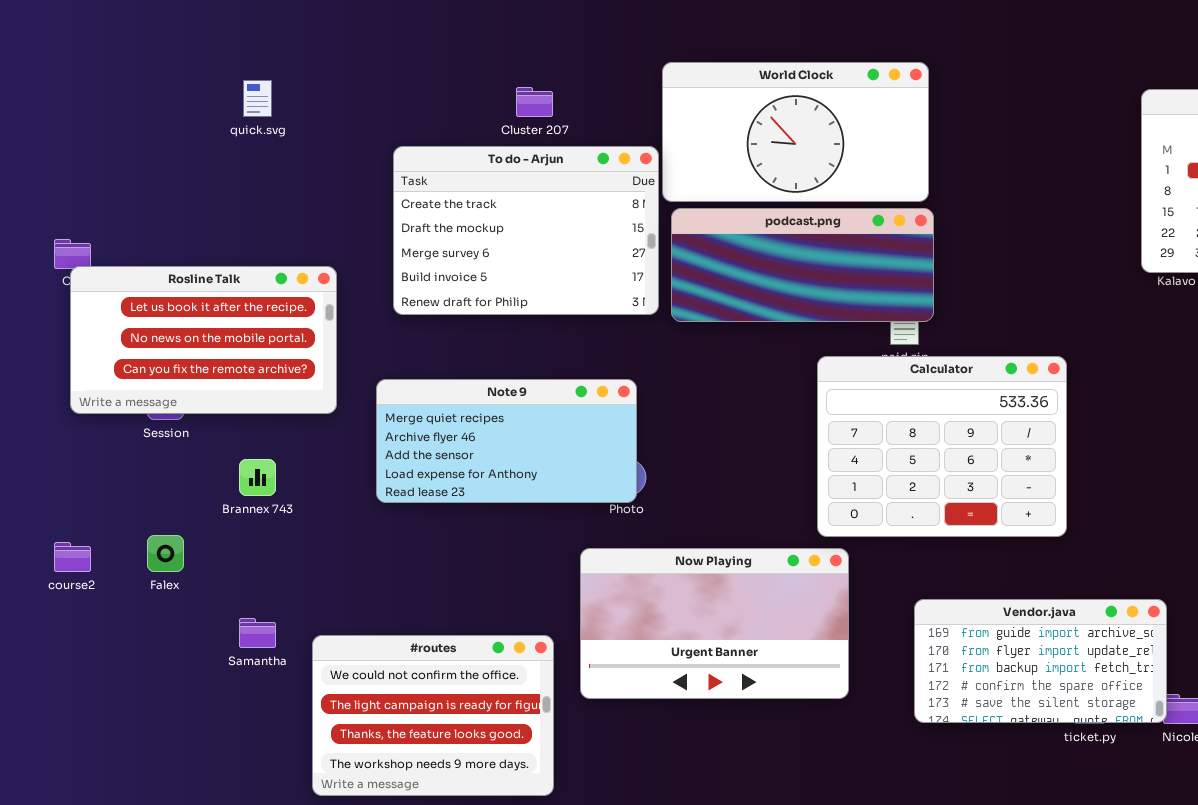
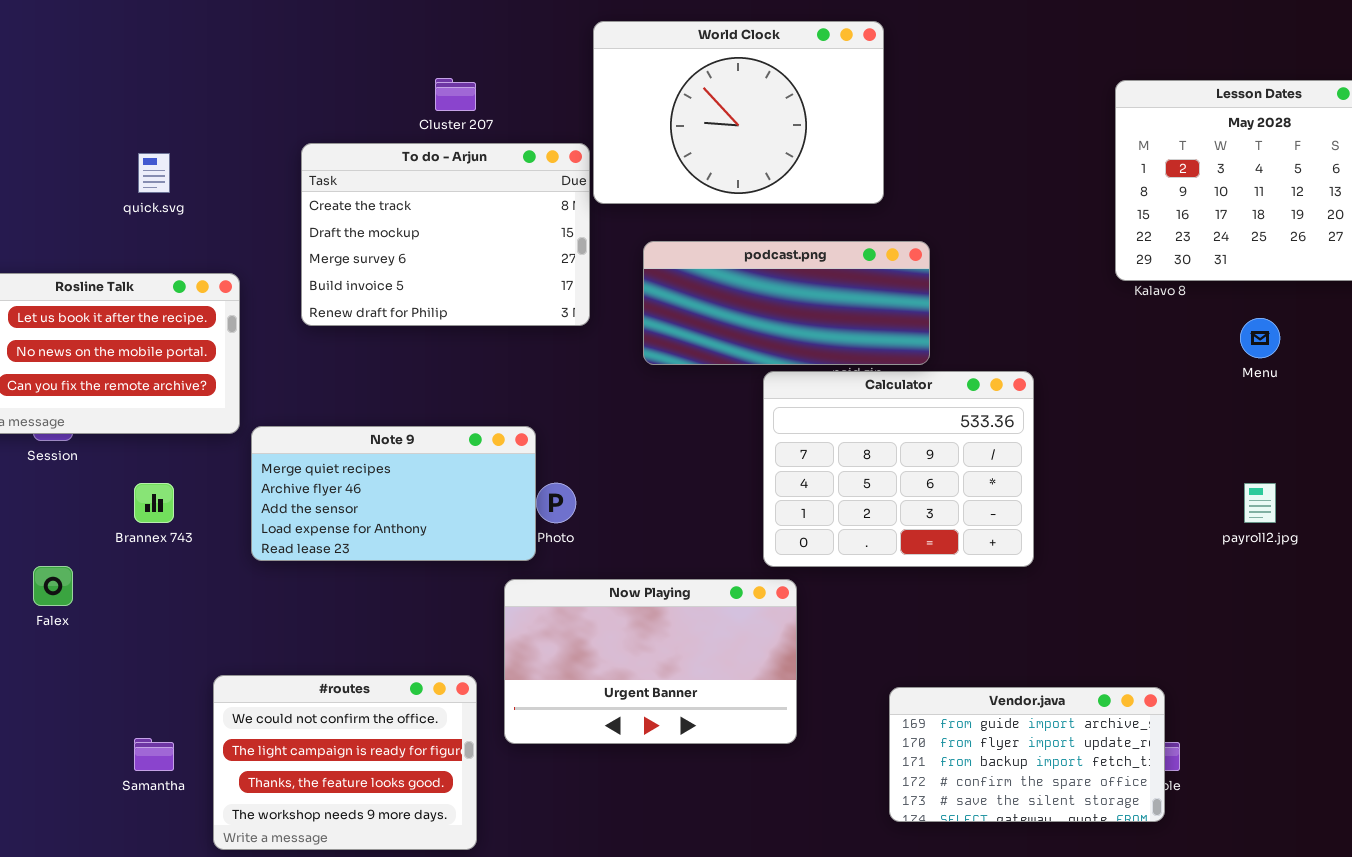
World Clock: [662,62,929,202] -> [593,21,884,204], resized
quick.svg: [243,80,272,117] -> [138,153,170,193], moved
podcast.png: [671,208,934,322] -> [643,241,930,365], moved
Note 9: [376,379,637,503] -> [251,426,536,561], moved
Vendor.java: [914,599,1167,723] -> [889,687,1165,822], moved
Samantha: [239,618,276,648] -> [134,738,174,771], moved

